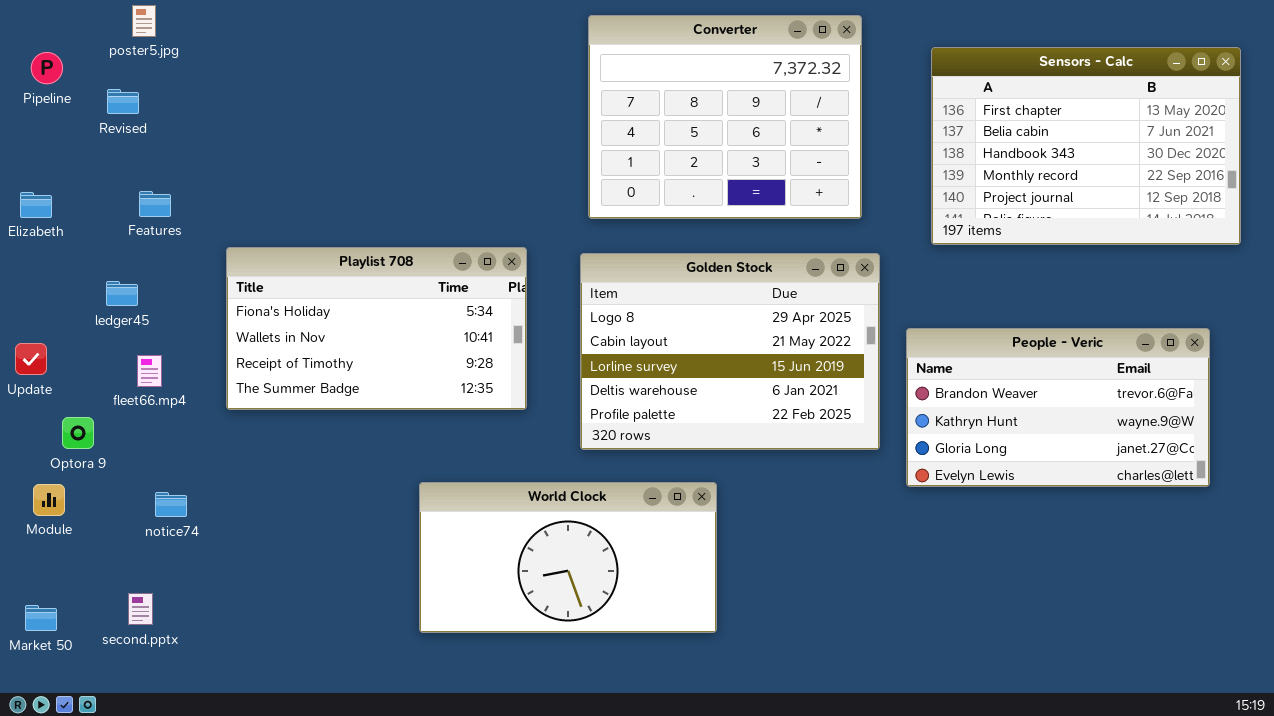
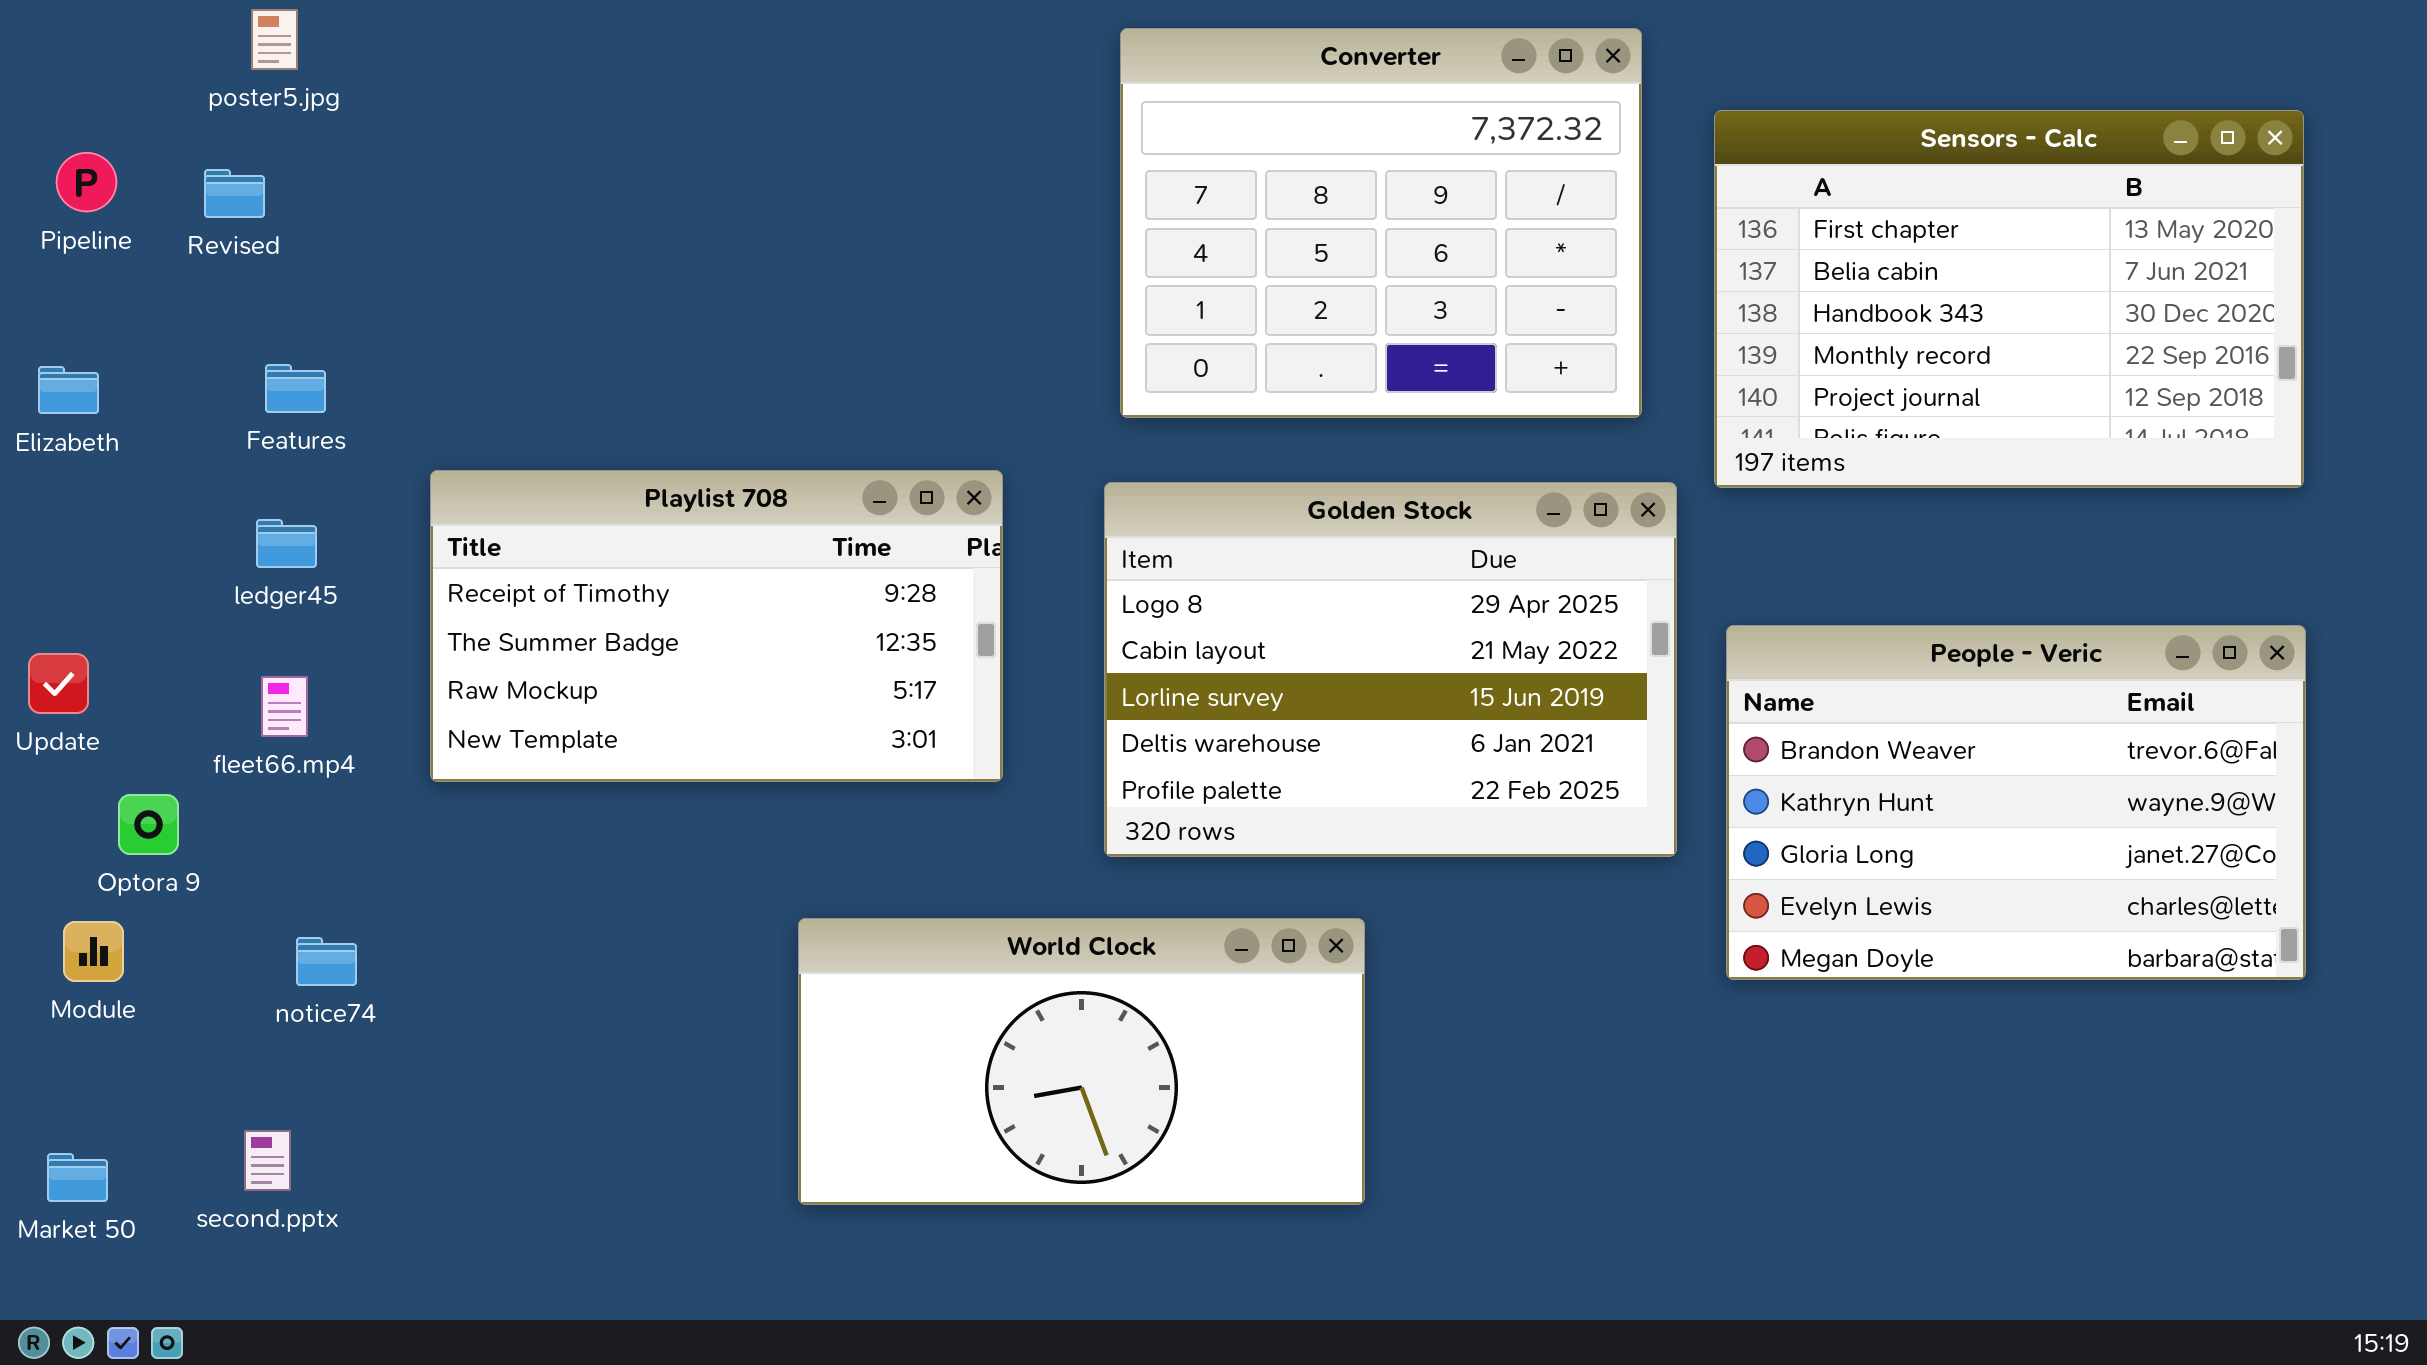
Sensors - Calc: [931,47,1241,245] -> [1714,110,2304,488], moved
Pipeline: [31,52,63,84] -> [56,152,117,212], moved
Playlist 708: [226,247,527,410] -> [430,470,1003,782], scrolled down 2 rows
ledger45: [106,281,138,306] -> [256,519,317,568], moved
People - Veric: [906,328,1210,487] -> [1726,625,2306,980], resized

